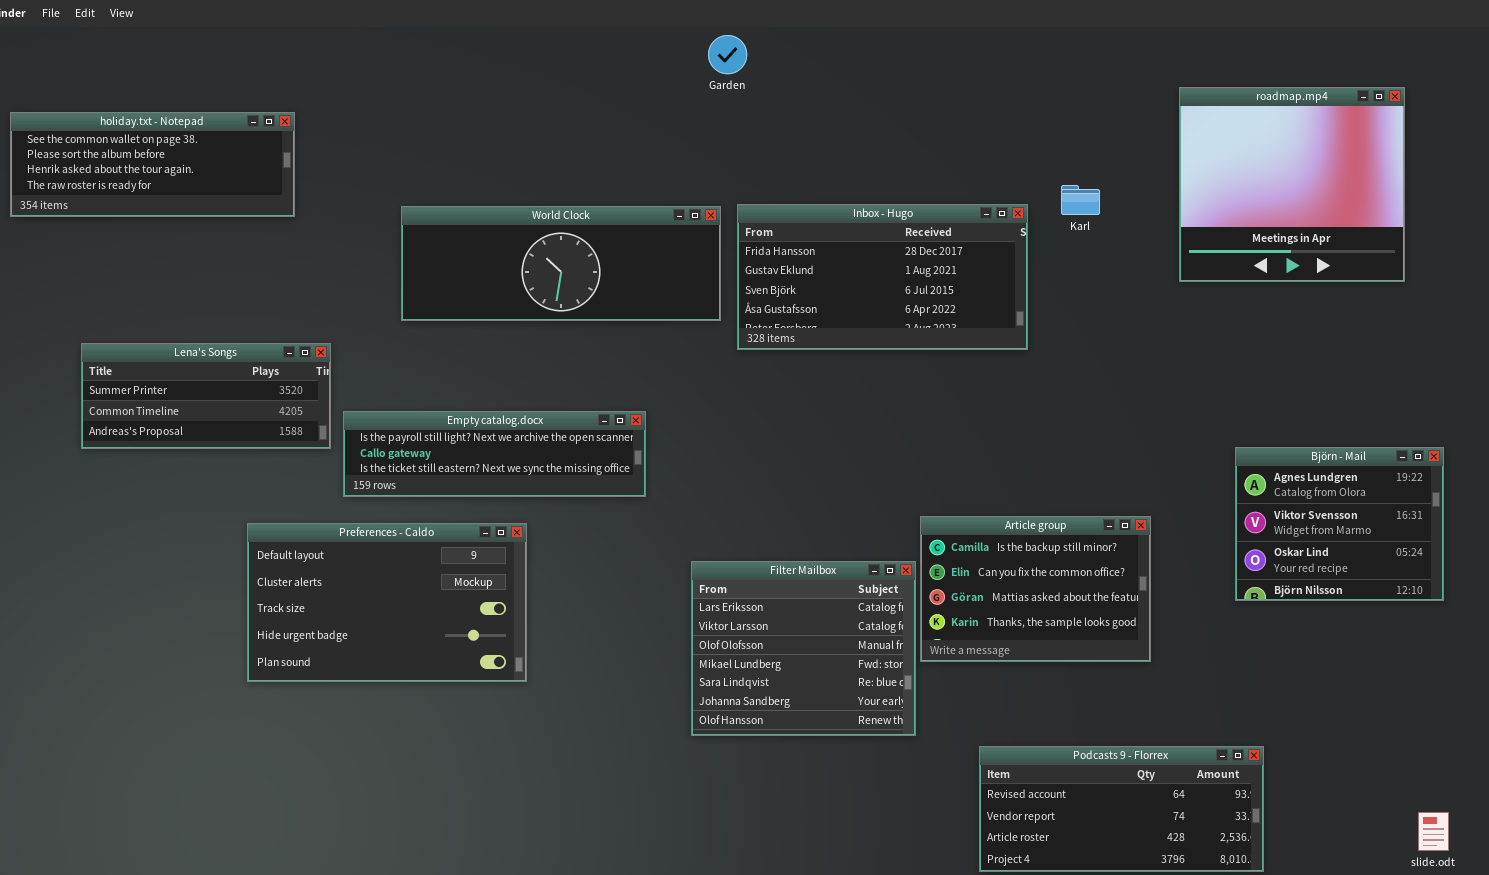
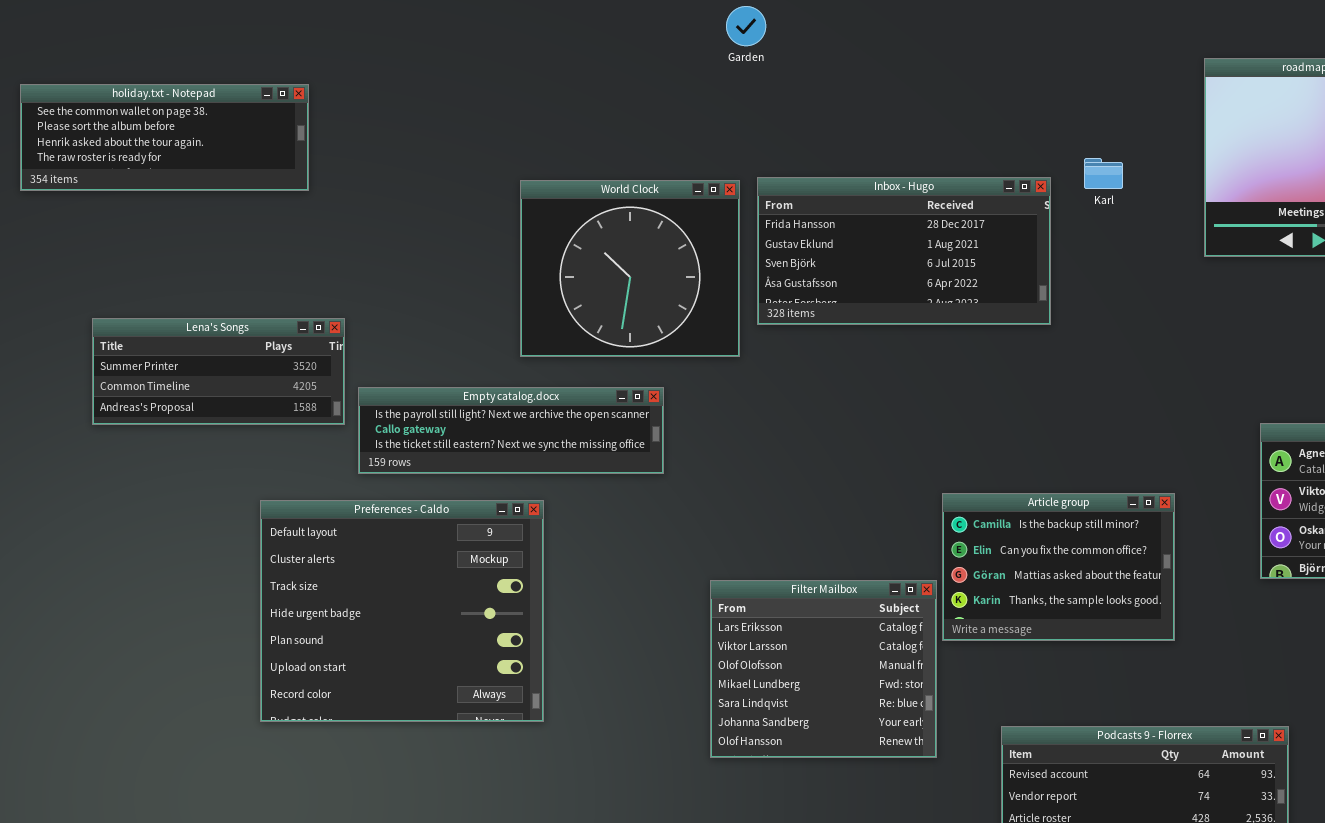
World Clock: [401,206,721,321] -> [520,180,740,357], resized
Preferences - Caldo: [247,523,527,682] -> [260,500,544,722], resized
Filter Mailbox: [691,561,916,736] -> [710,580,937,758], moved

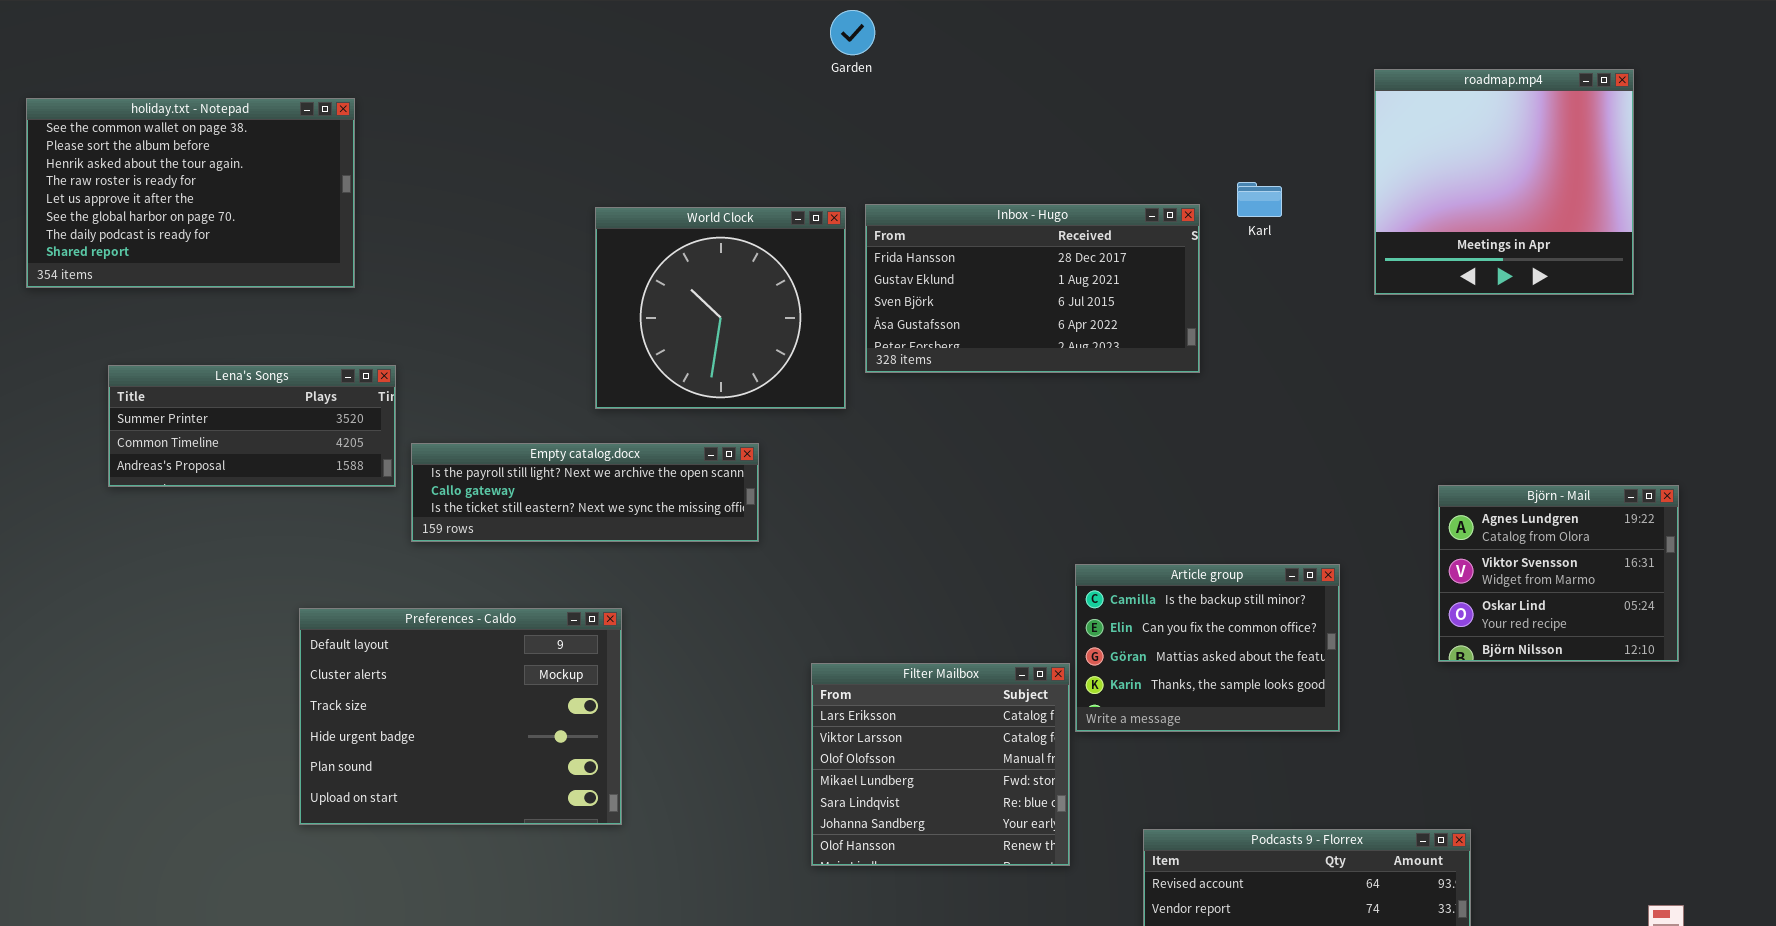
holiday.txt - Notepad: [20,84,309,191] -> [26,98,355,288], resized
Preferences - Caldo: [260,500,544,722] -> [299,608,622,825], resized

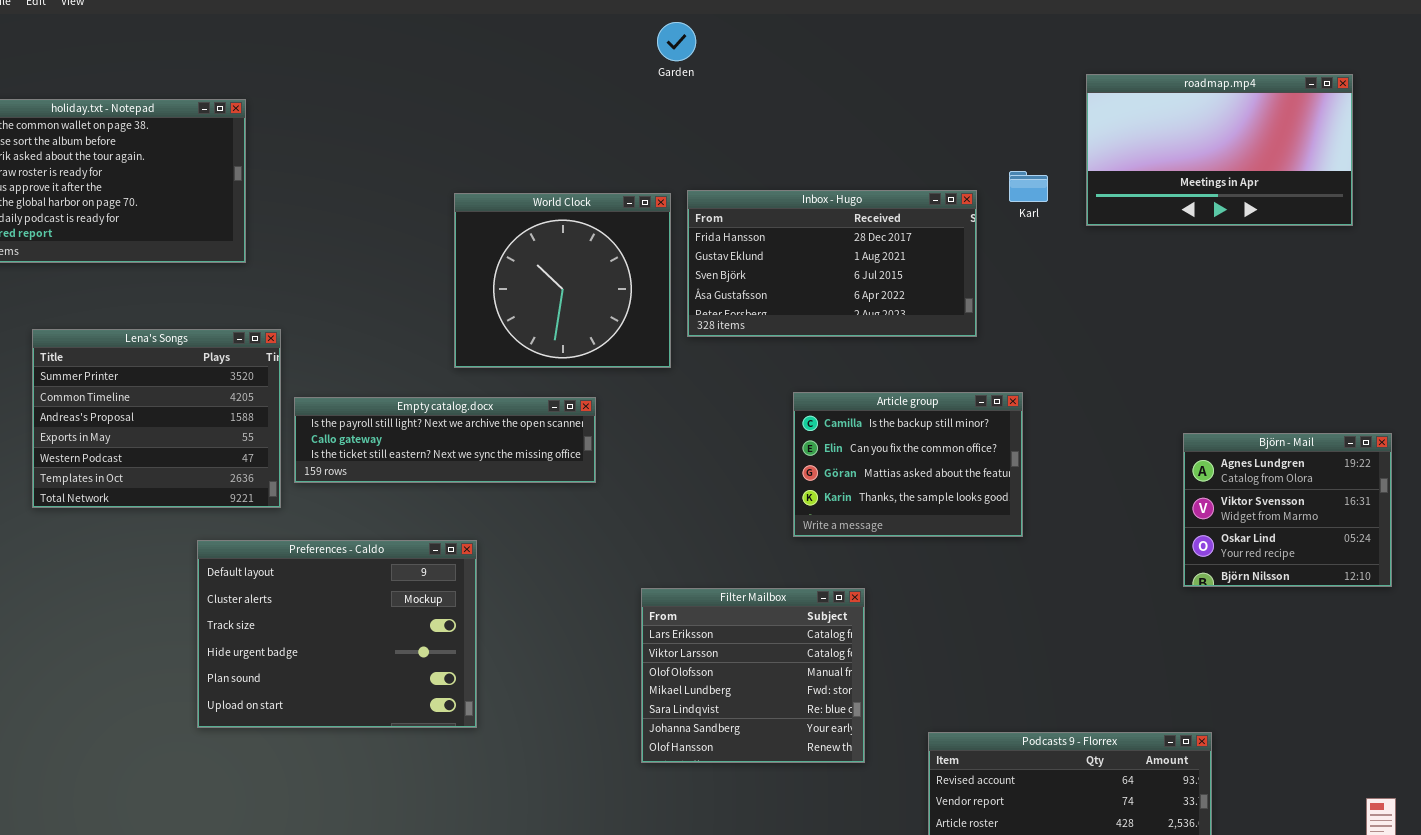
roadmap.mp4: [1374,69,1634,295] -> [1086,74,1353,226], resized
Lena's Songs: [108,365,396,487] -> [32,329,281,508], resized
Article group: [1075,564,1340,732] -> [793,392,1023,537], moved

